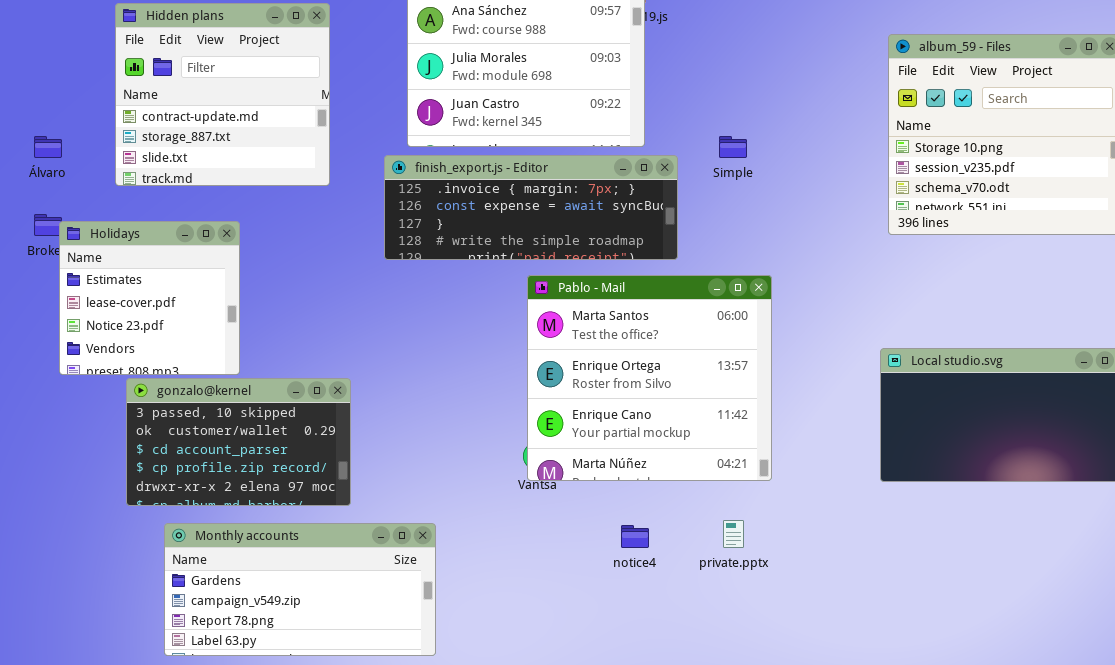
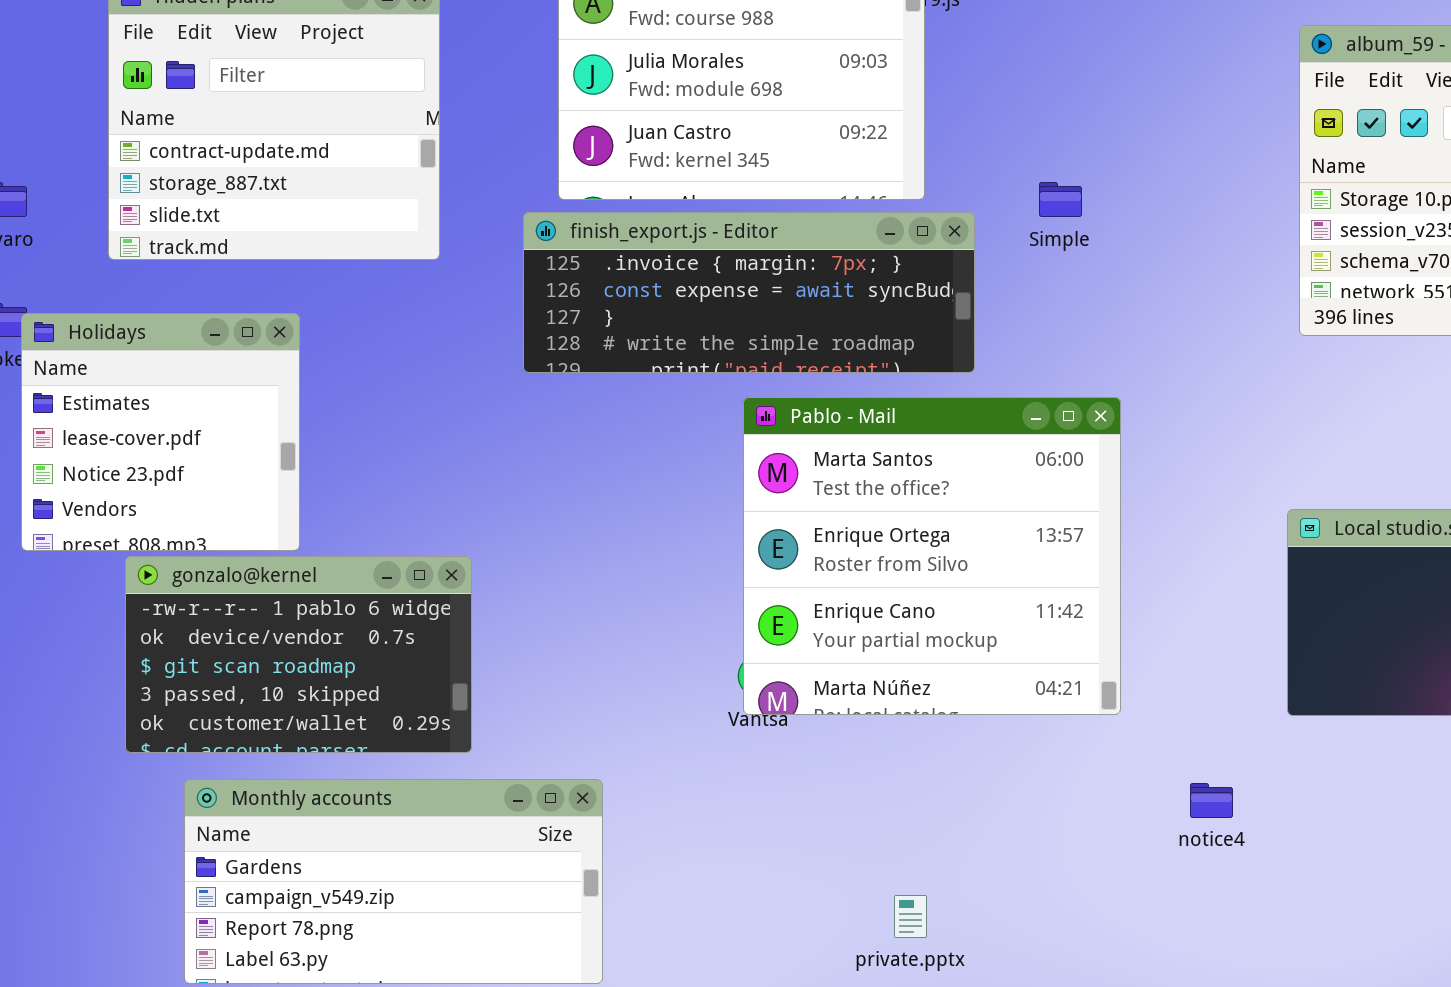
gonzalo@kernel: [126,378,351,506] -> [125,556,472,753], scrolled up 3 rows
private.pptx: [723,520,744,548] -> [894,895,927,938], moved
notice4: [621,525,649,548] -> [1190,783,1233,818], moved

